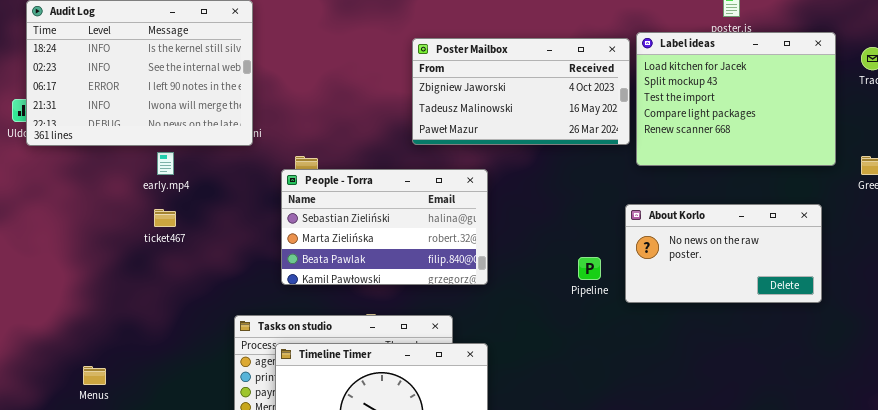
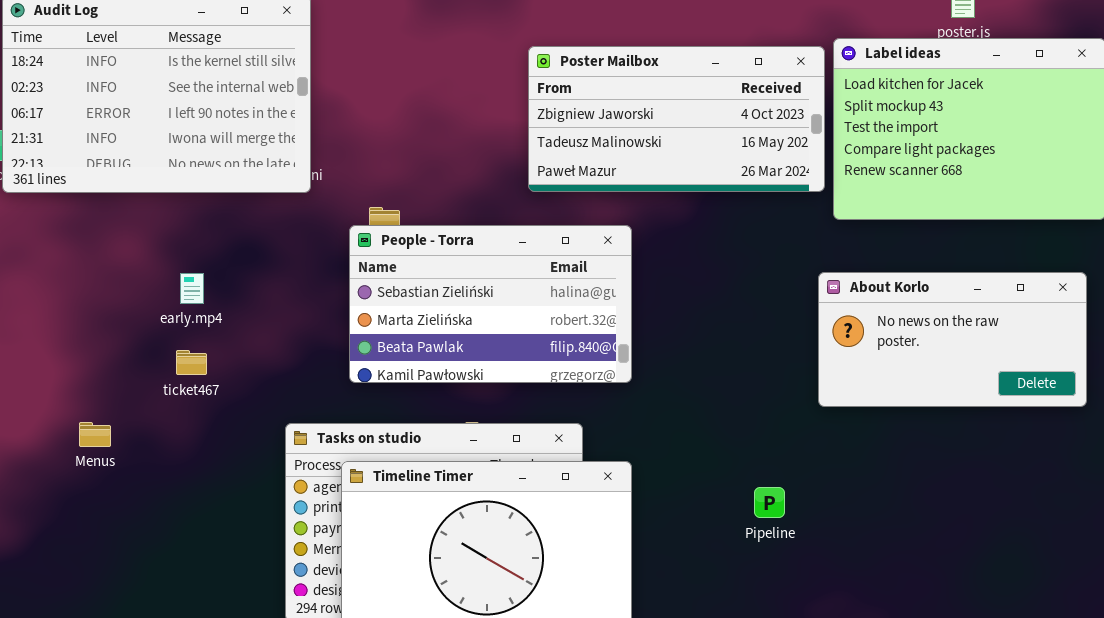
early.mp4: [157,152,174,175] -> [180,273,204,304], moved
ticket467: [154,209,176,227] -> [176,350,207,375], moved
Pipeline: [578,257,601,280] -> [754,487,785,518], moved
Menus: [83,366,106,385] -> [79,422,111,447], moved

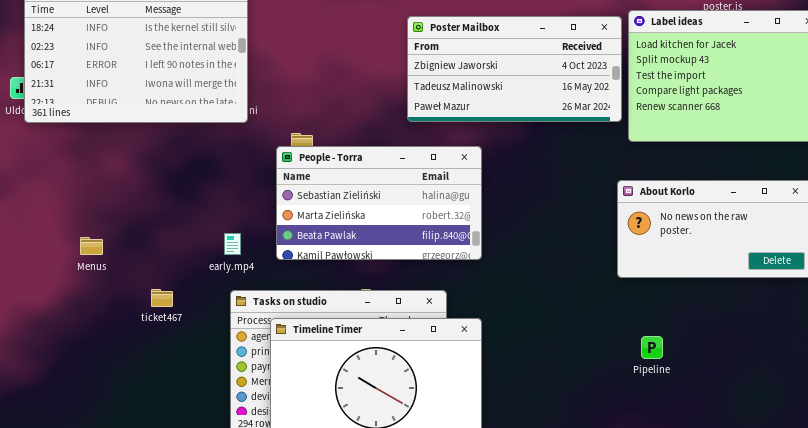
early.mp4: [180,273,204,304] -> [224,233,241,255], moved
ticket467: [176,350,207,375] -> [151,289,173,307], moved
Menus: [79,422,111,447] -> [80,237,103,255], moved
Pipeline: [754,487,785,518] -> [641,336,663,359], moved

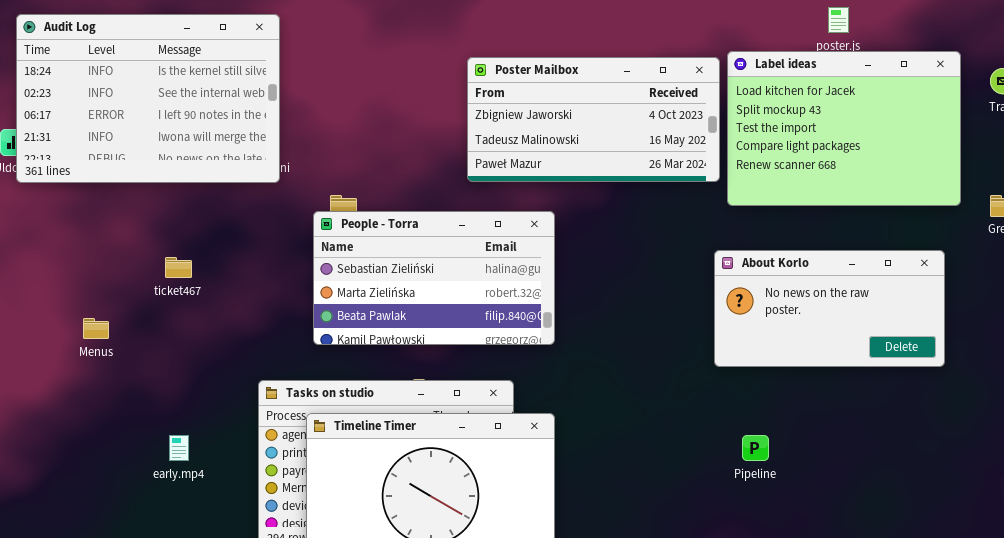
early.mp4: [224,233,241,255] -> [169,435,189,461], moved
ticket467: [151,289,173,307] -> [165,257,192,278], moved

